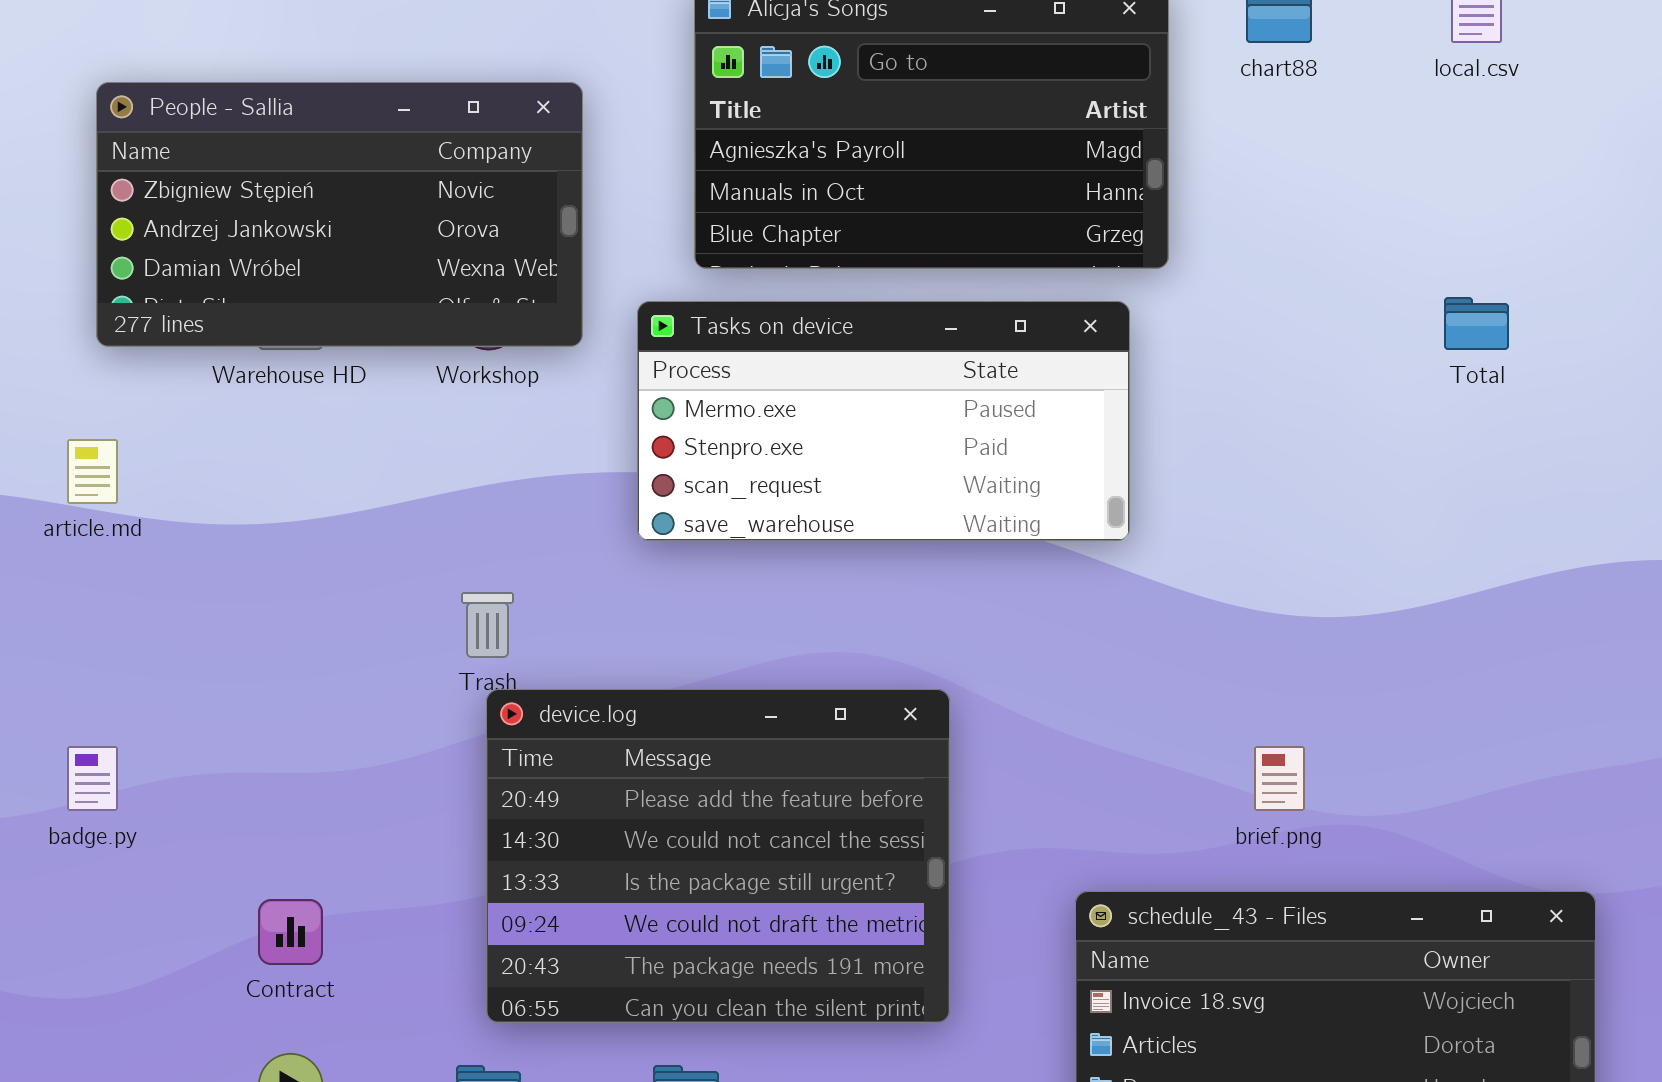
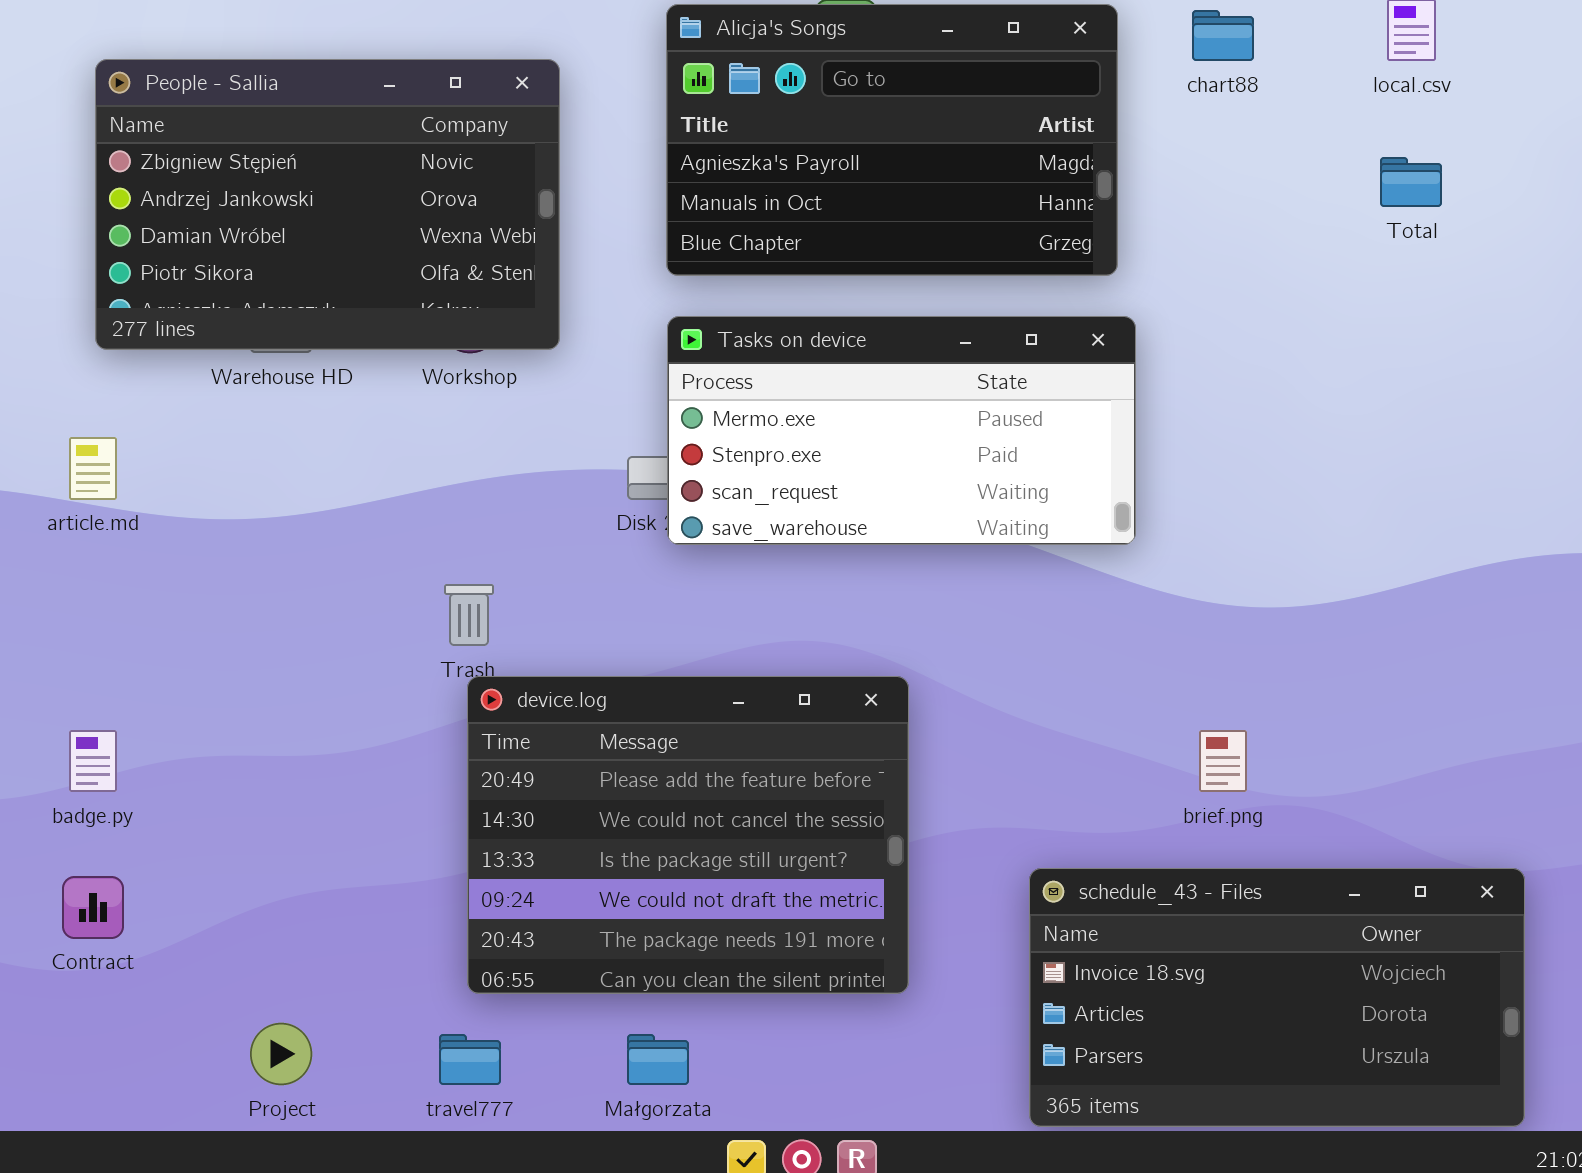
People - Sallia: [96,82,583,347] -> [95,59,560,350], resized
Total: [1444,297,1509,350] -> [1380,157,1442,207], moved
Tasks on device: [637,301,1130,541] -> [667,316,1136,545], moved
Contract: [258,899,323,965] -> [62,876,124,939], moved

